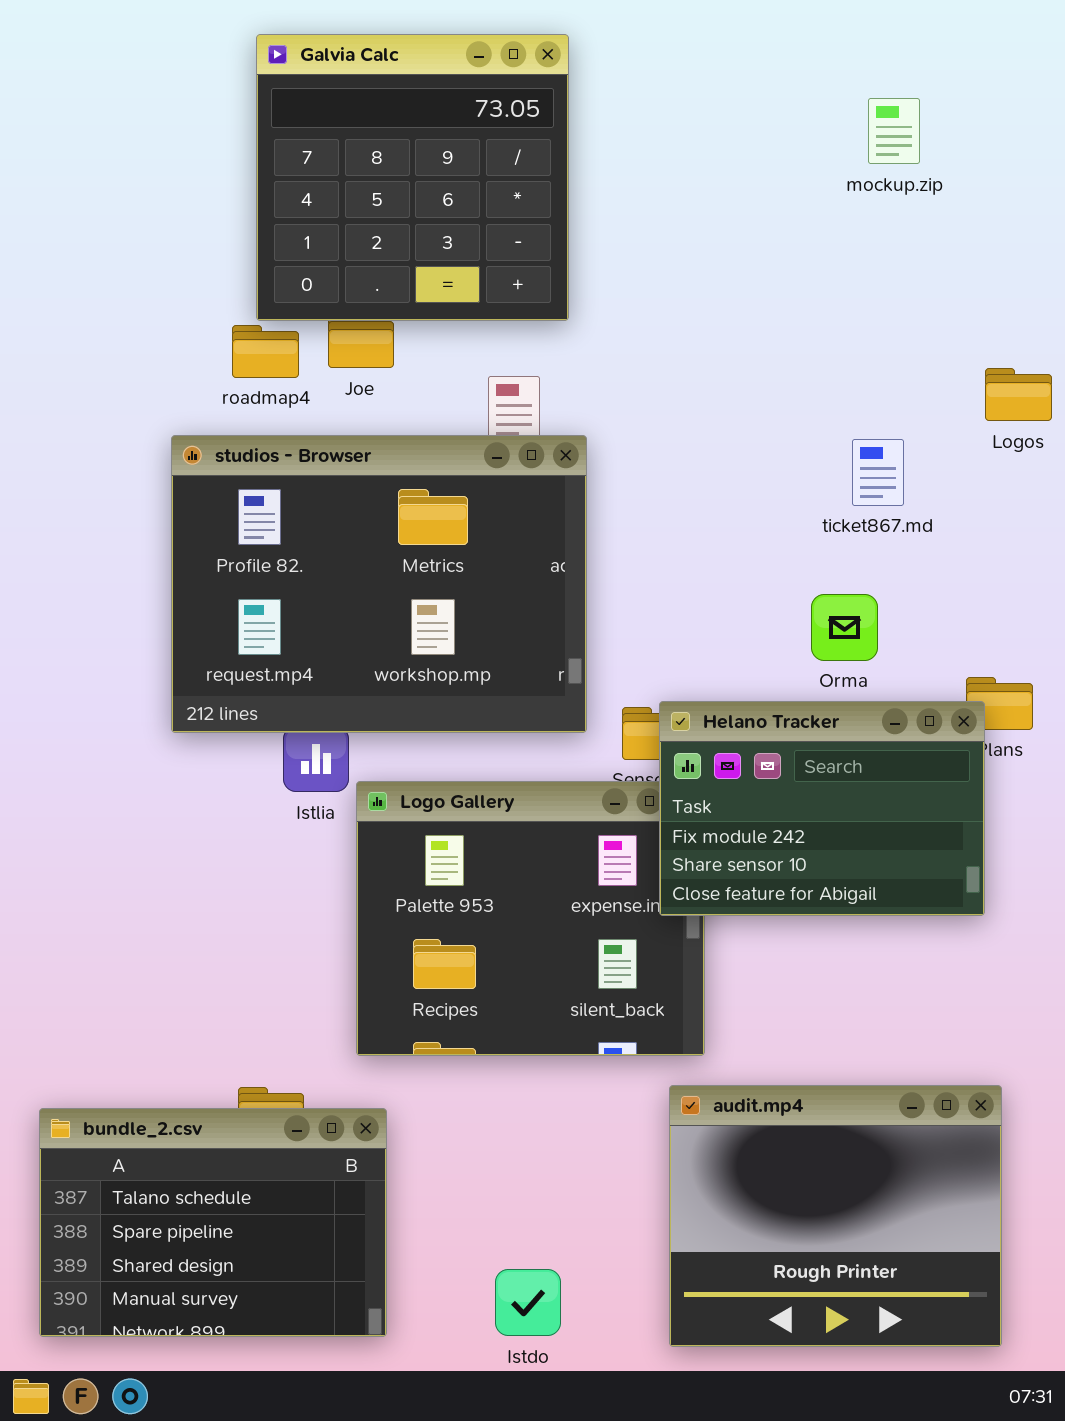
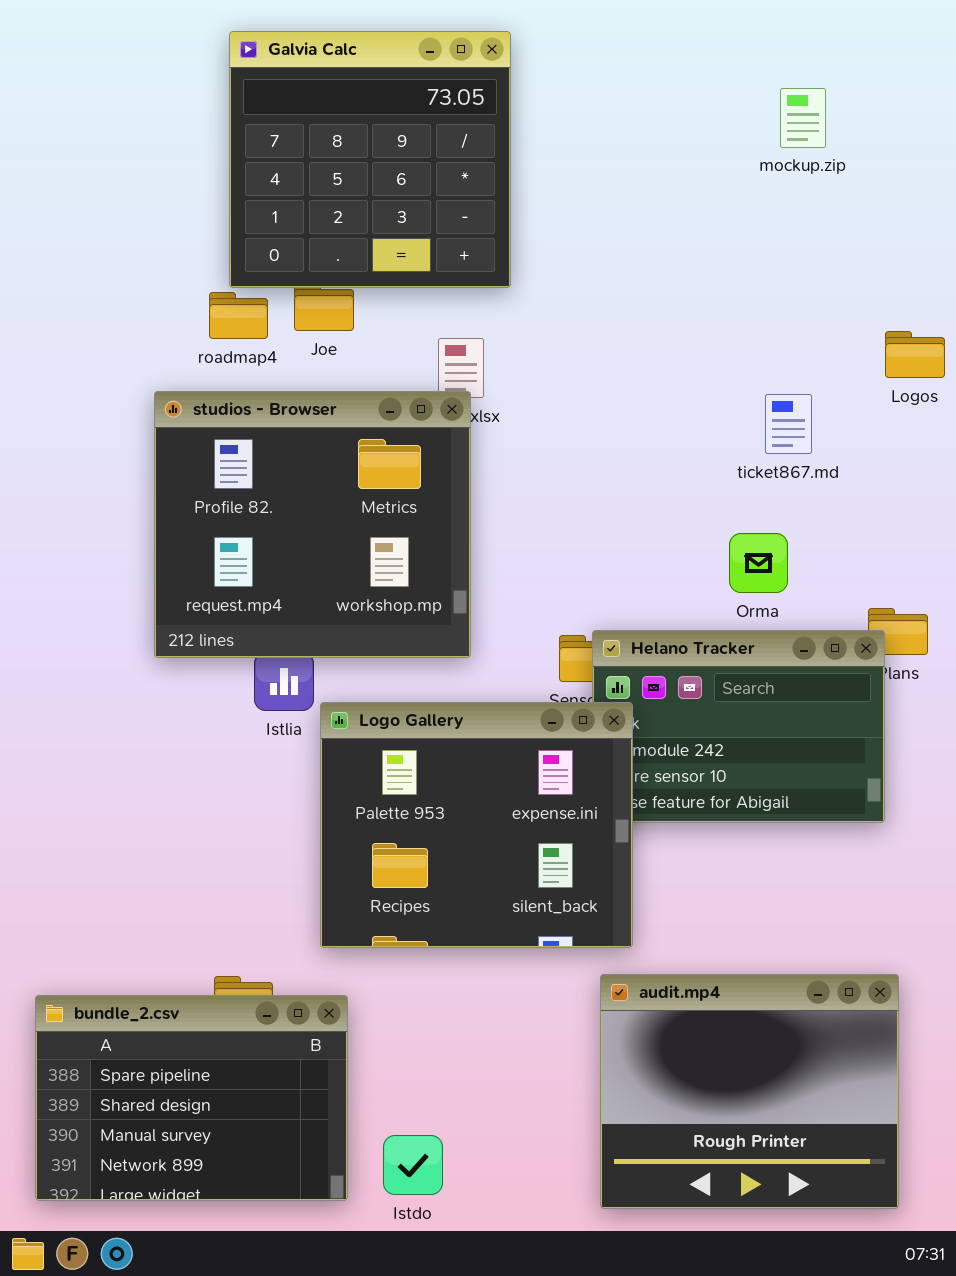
studios - Browser: [171,435,587,733] -> [154,391,471,658], resized
Logo Gallery: [356,781,705,1056] -> [320,702,633,948], raised
bundle_2.csv: [39,1108,387,1337] -> [35,995,348,1201], scrolled down 1 row
Istdo: [495,1269,561,1336] -> [383,1135,443,1195], moved

